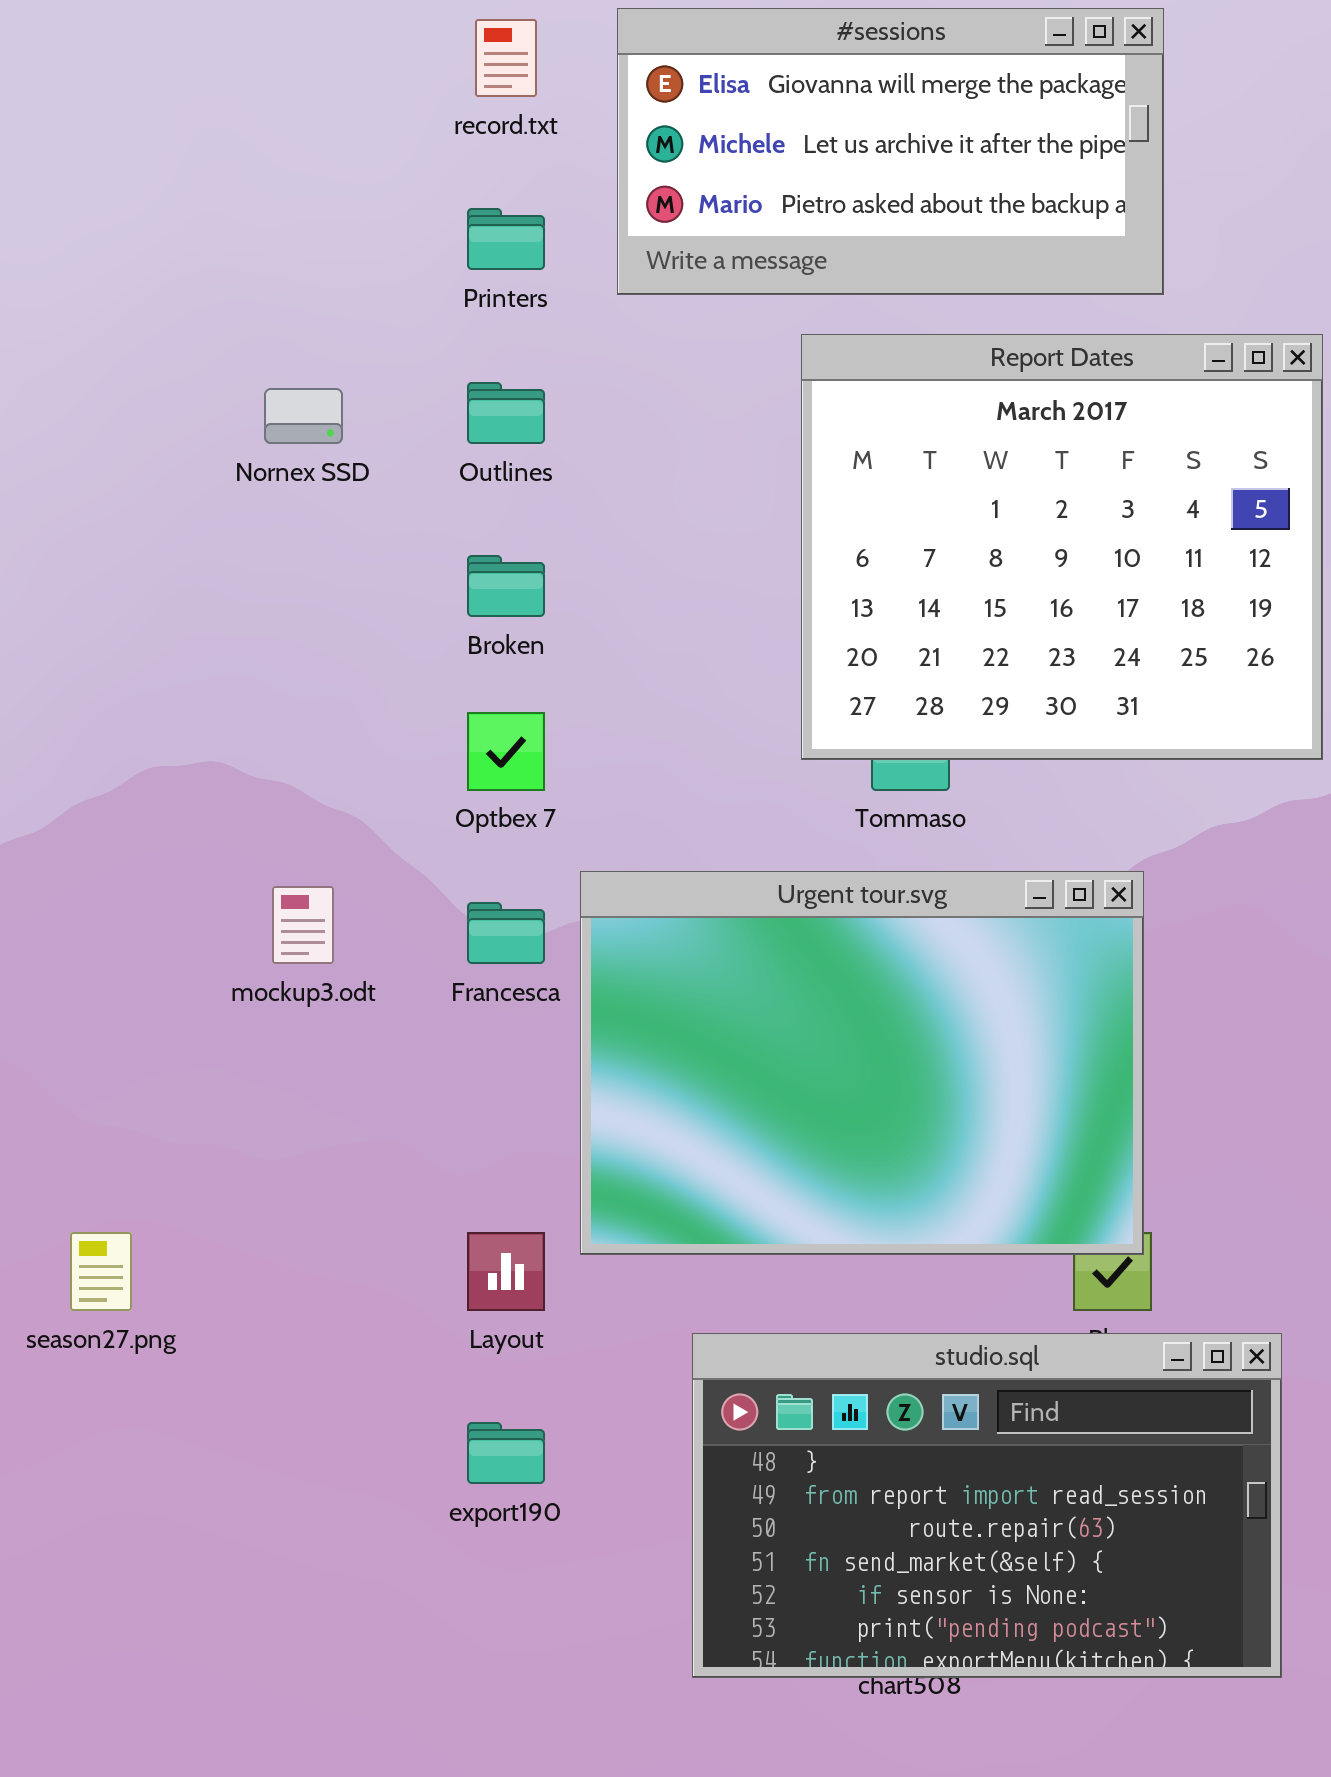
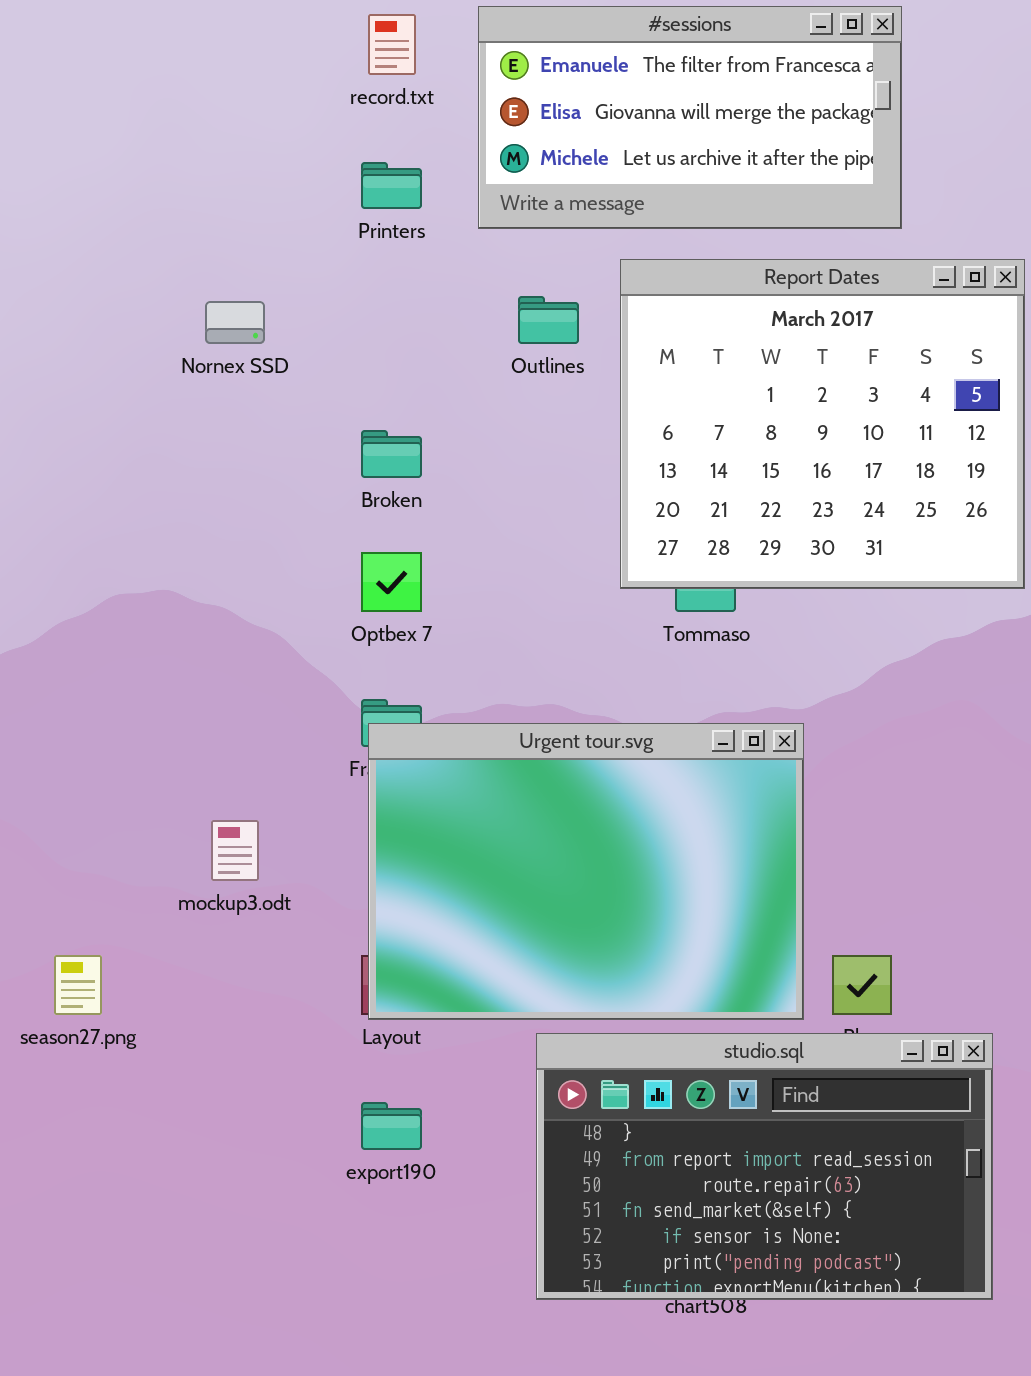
#sessions: [617,8,1164,295] -> [478,6,902,229], scrolled up 1 row
Outlines: [467,382,545,444] -> [518,296,579,344], moved
Urgent tour.svg: [580,871,1144,1255] -> [368,723,804,1020], moved
mockup3.odt: [272,886,334,964] -> [211,820,259,881], moved

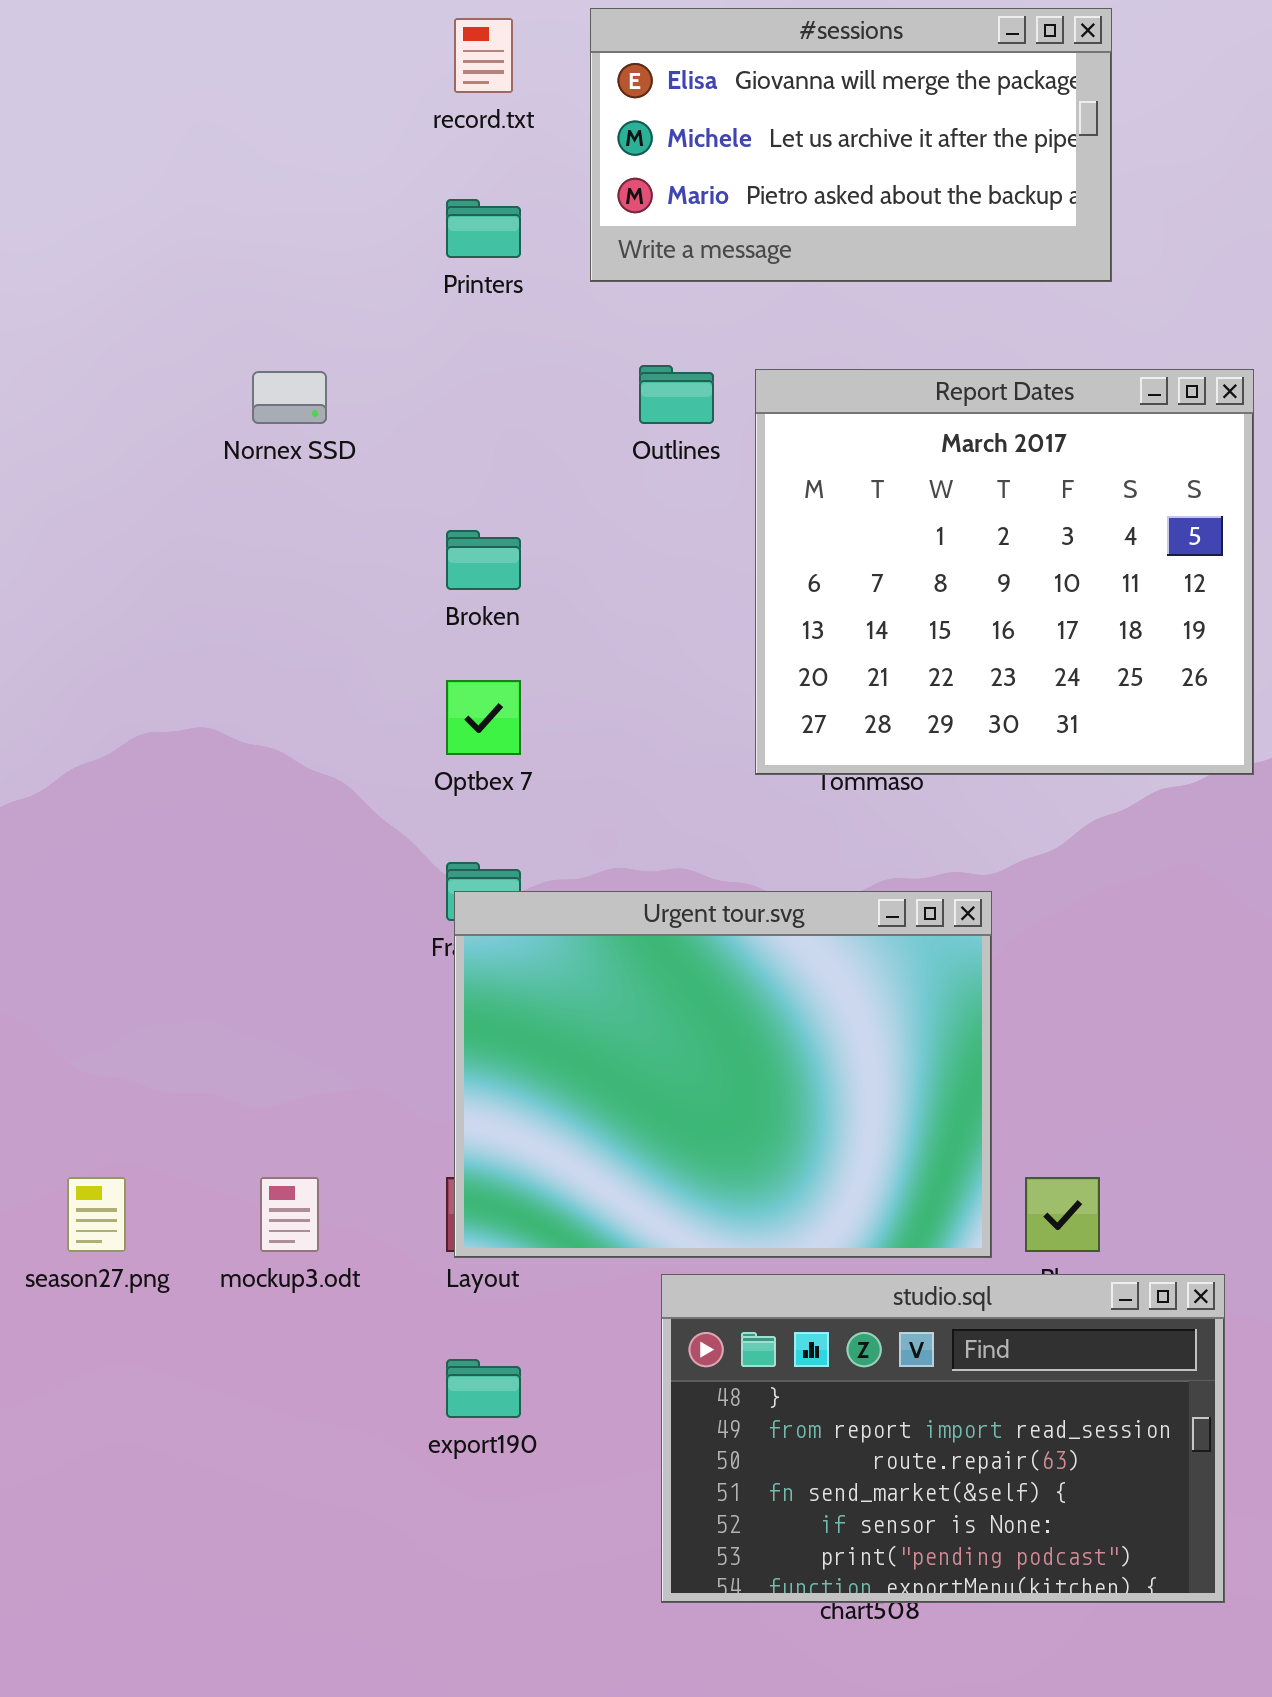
#sessions: [478,6,902,229] -> [590,8,1112,282], scrolled down 1 row
Report Dates: [620,259,1025,589] -> [755,369,1254,775], moved
mockup3.odt: [211,820,259,881] -> [260,1177,319,1252], moved

